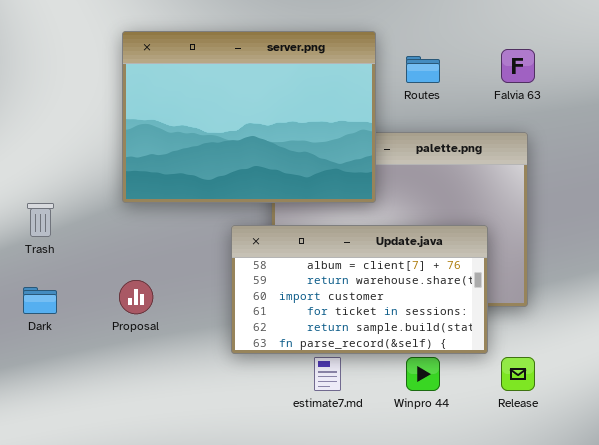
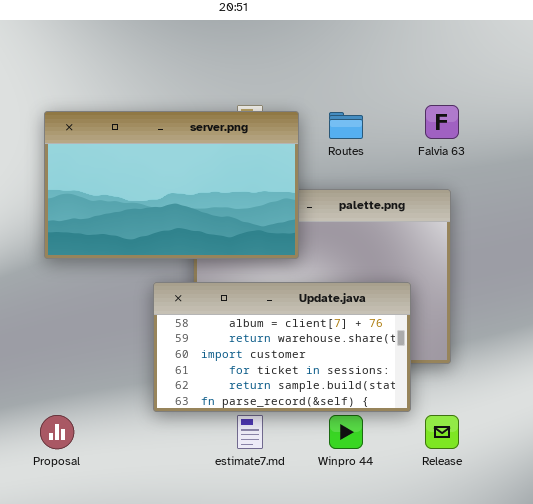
server.png: [122,31,376,203] -> [44,111,299,259], resized
Proposal: [119,280,153,314] -> [40,415,74,449], moved

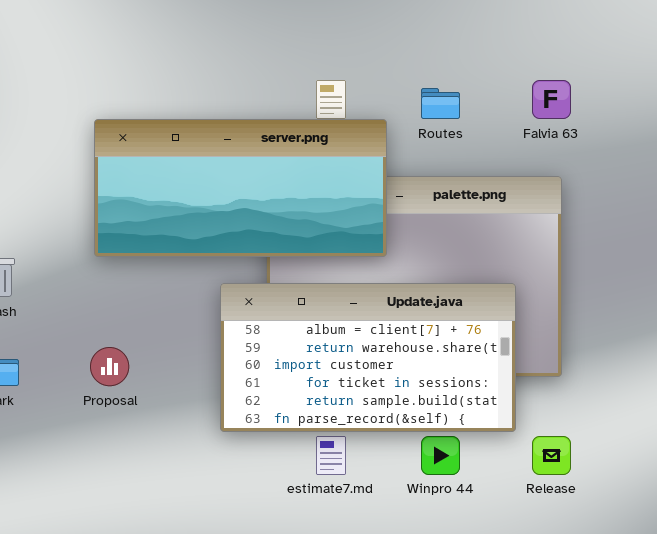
server.png: [44,111,299,259] -> [94,119,387,257], resized
Proposal: [40,415,74,449] -> [90,347,129,386], moved

